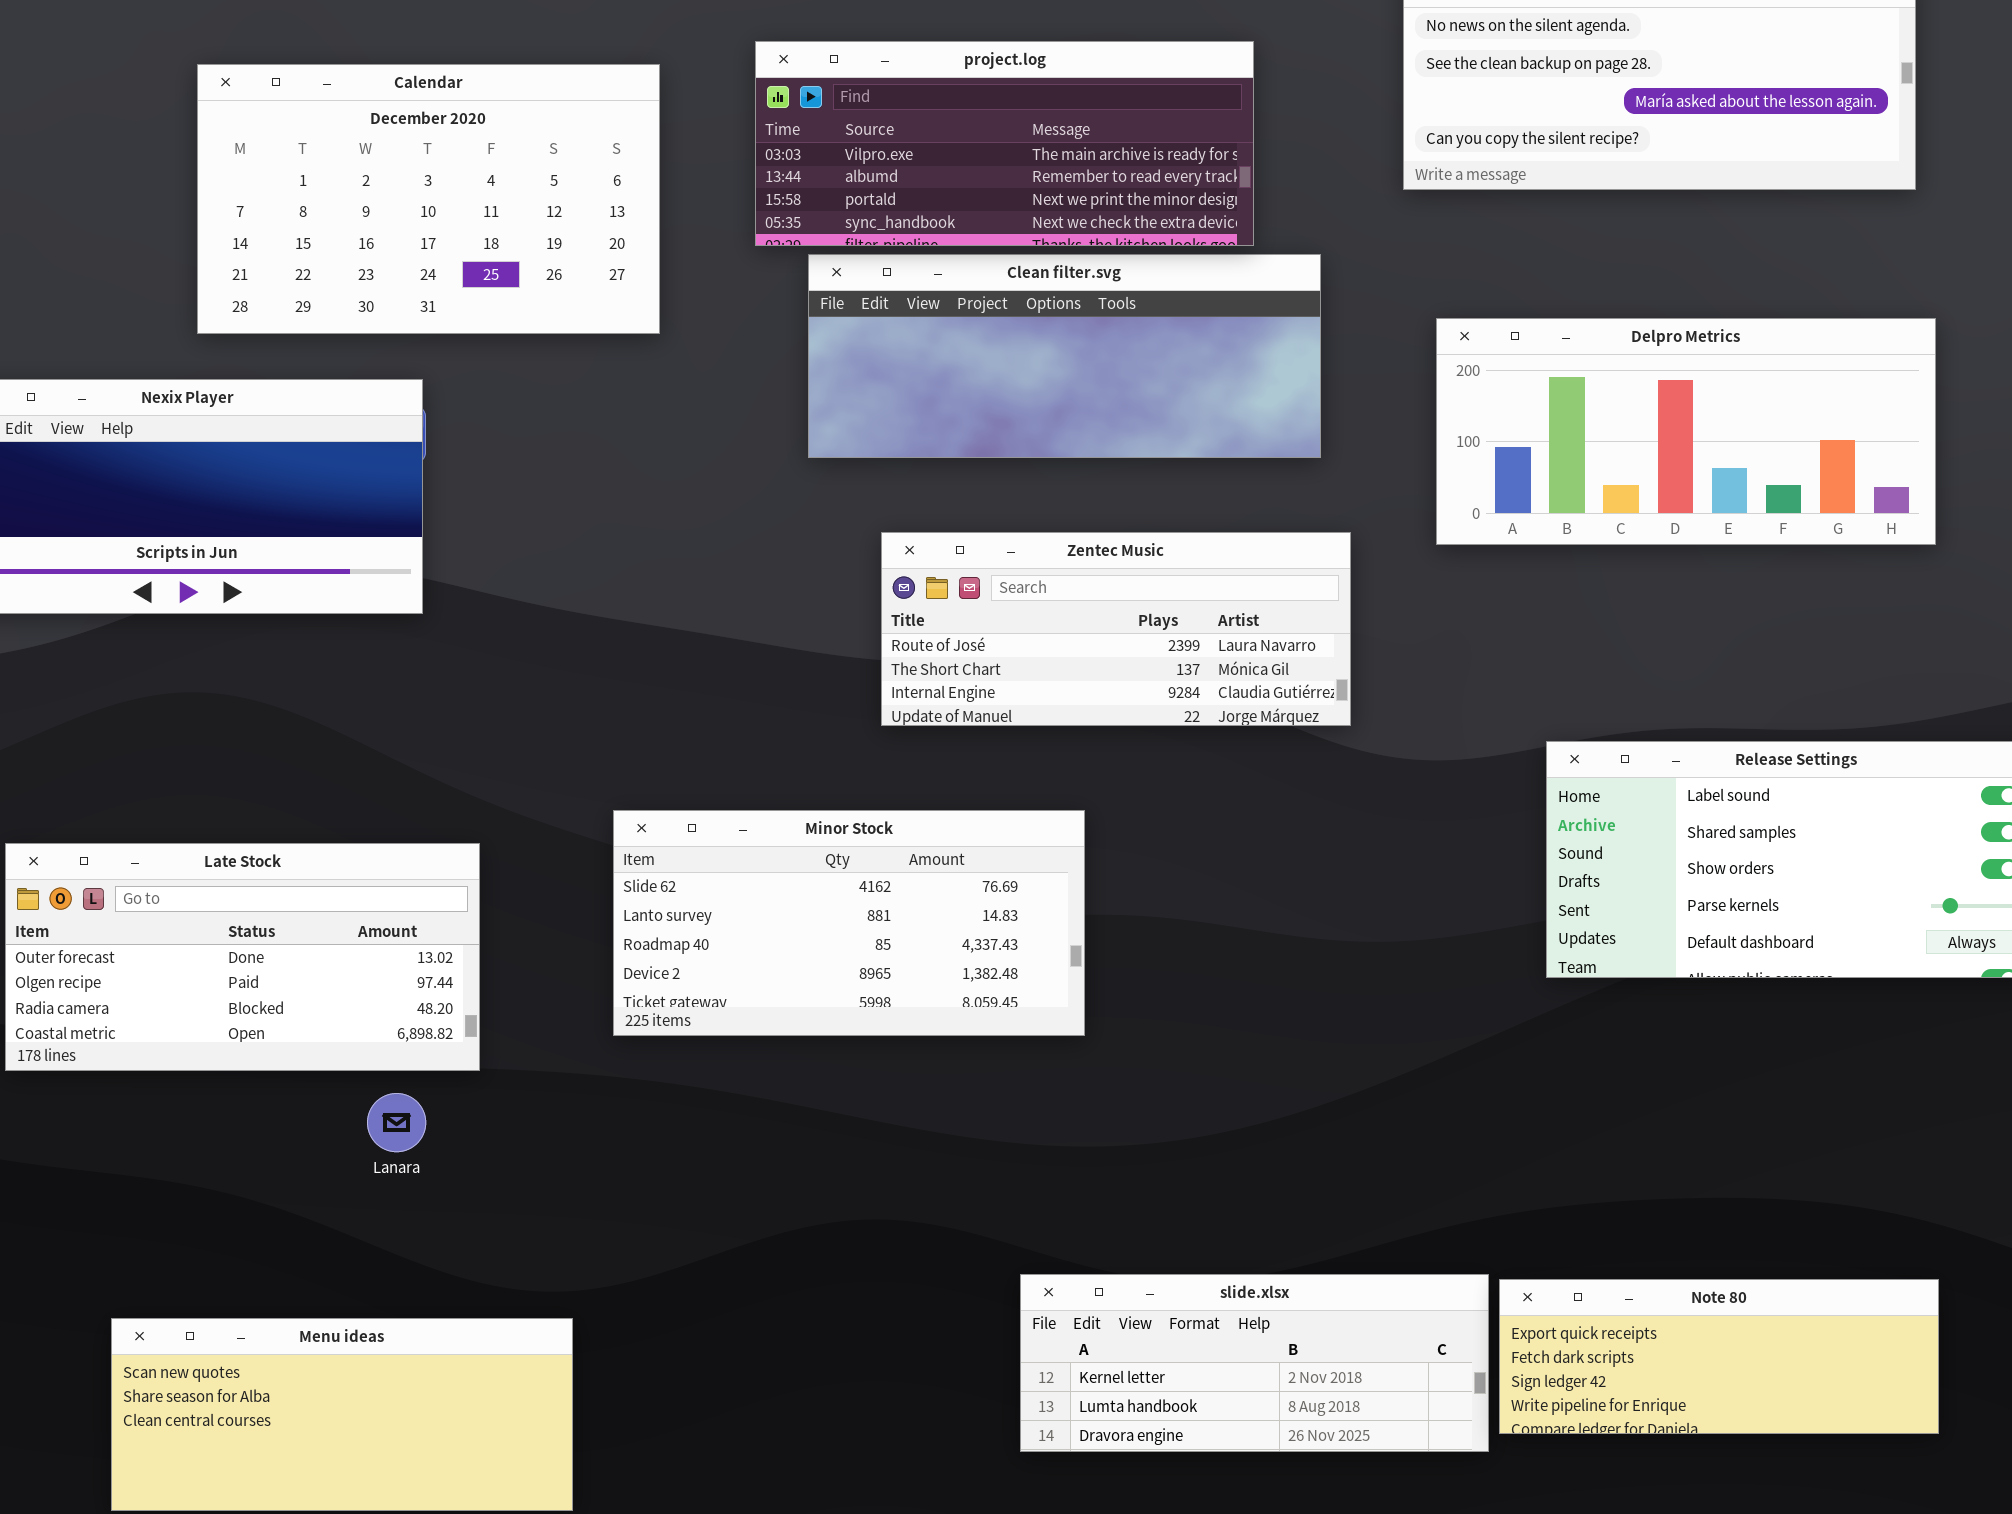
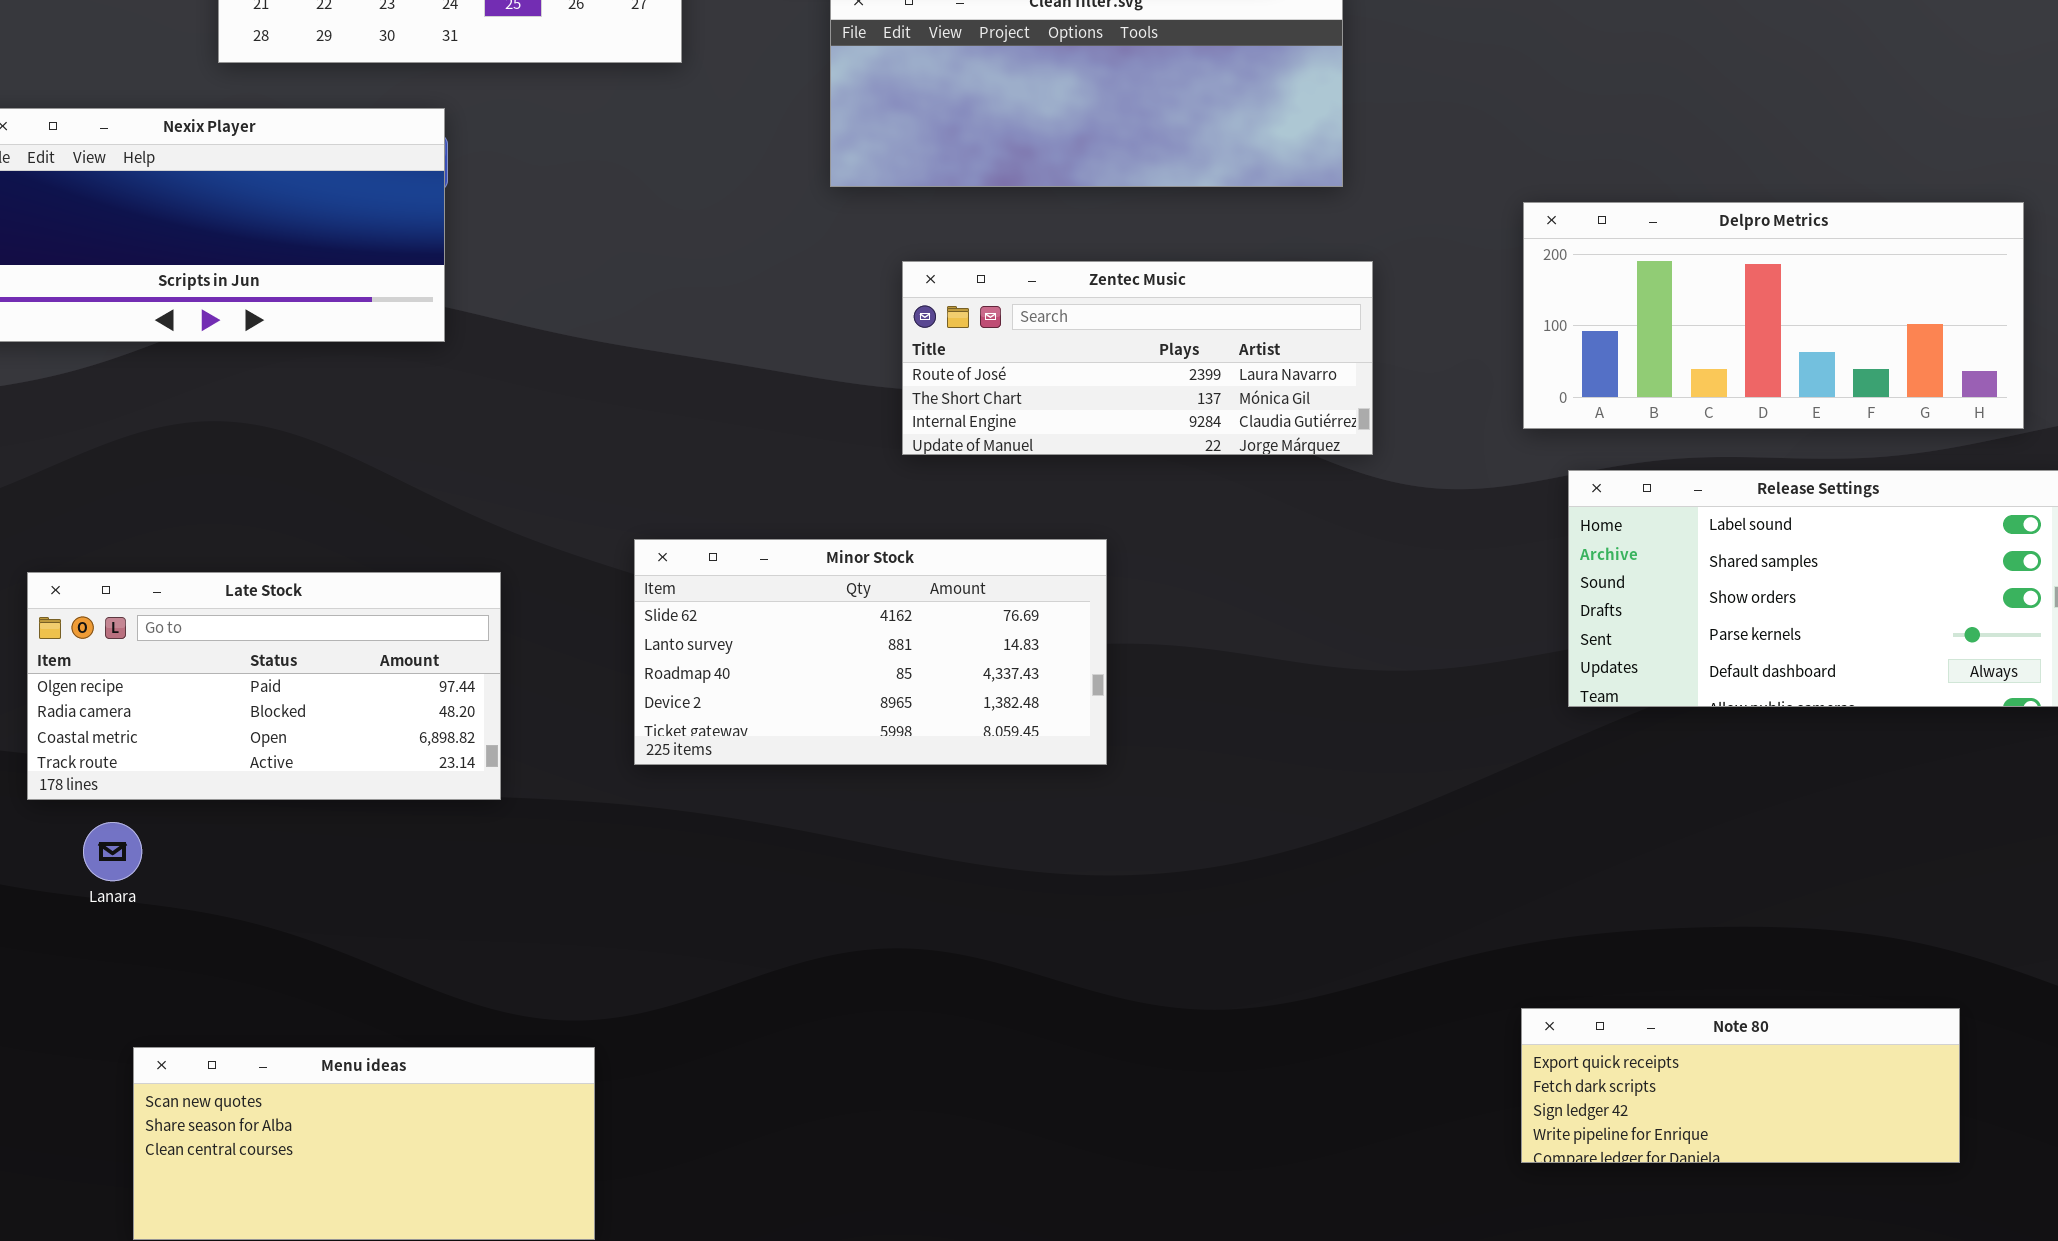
Delpro Metrics: [1436,318,1936,545] -> [1523,202,2024,429], moved
Late Stock: [5,843,480,1071] -> [27,572,501,800], scrolled down 1 row
Lanara: [367,1093,426,1152] -> [83,822,142,881], moved
slide.xlsx: [1020,1274,1489,1452] -> none, closed

